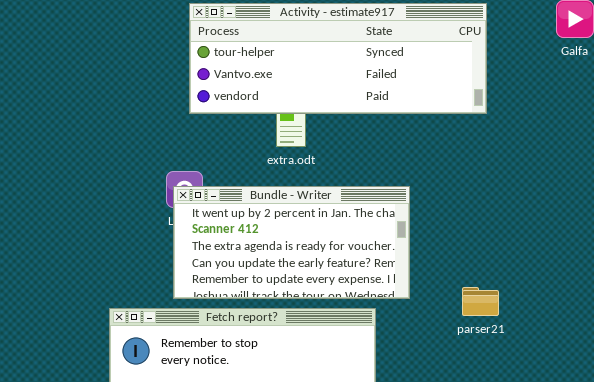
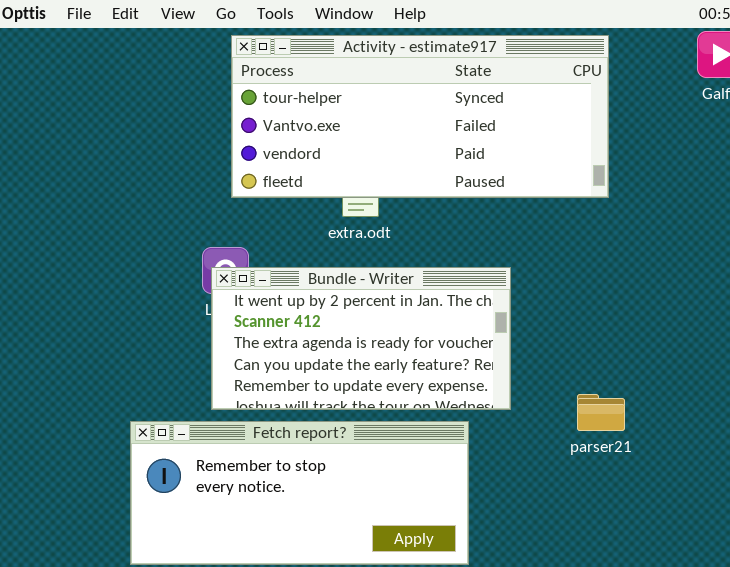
Activity - estimate917: [189,3,487,114] -> [231,35,609,198], resized

